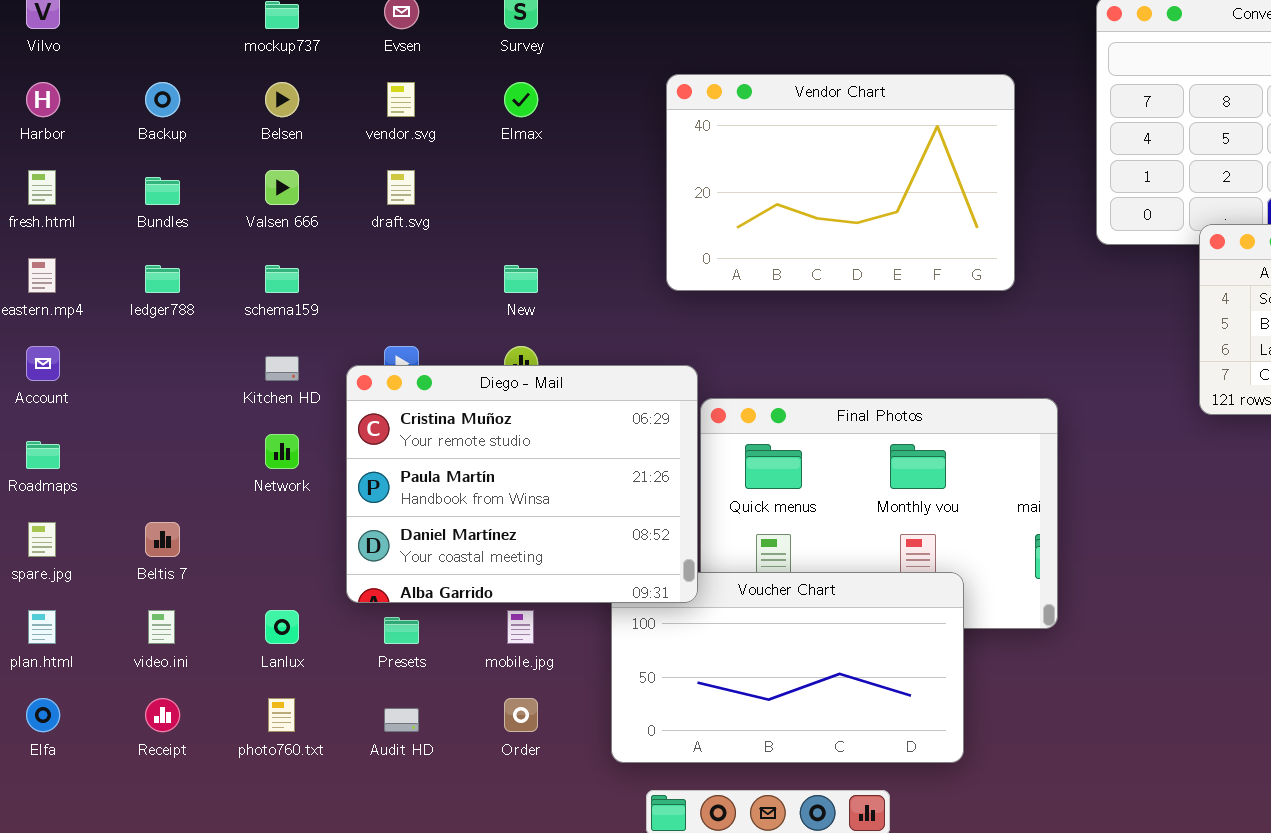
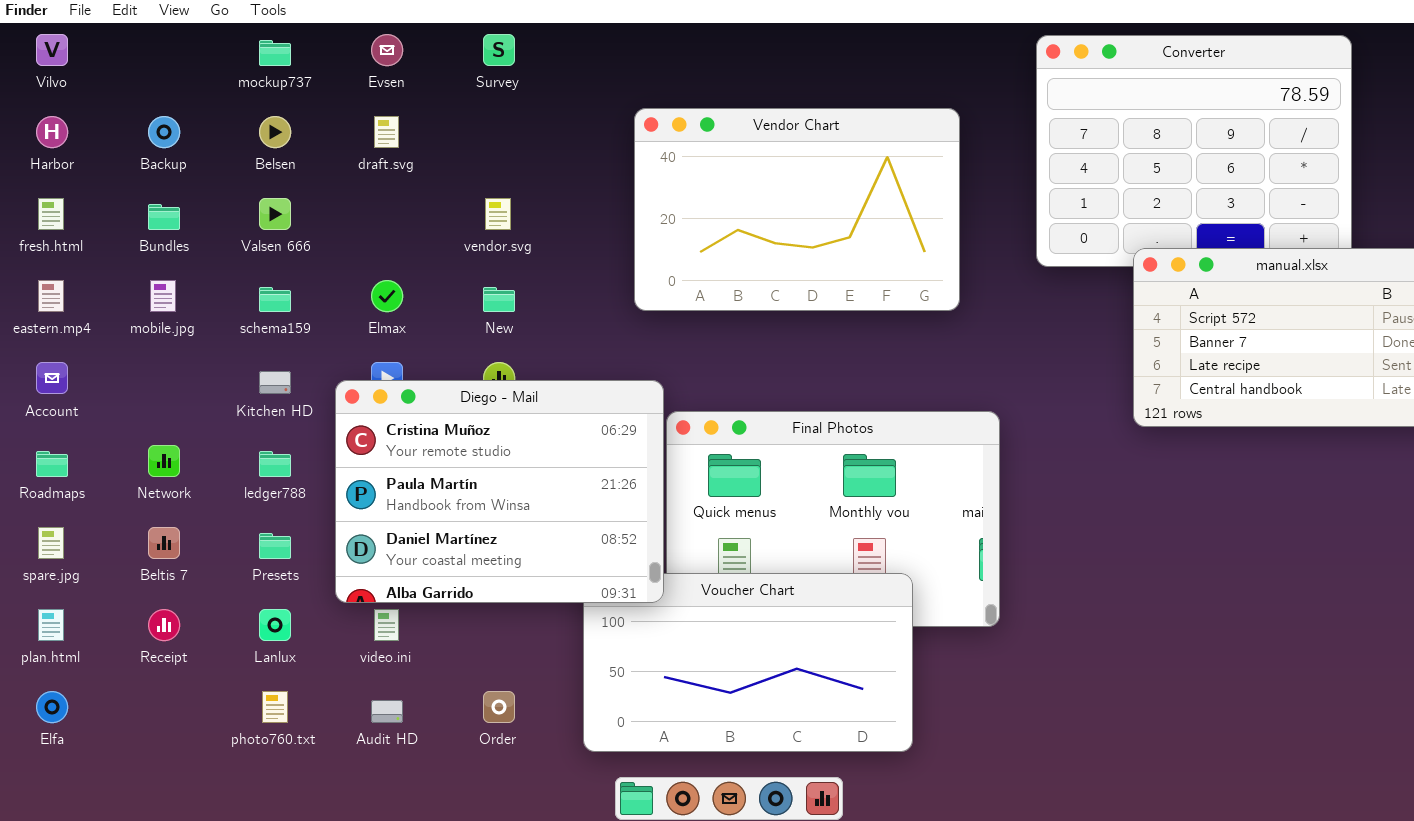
vendor.svg: [387,82,415,117] -> [485,198,511,230], moved
Elmax: [504,82,538,117] -> [371,280,403,312], moved
draft.svg: [387,170,415,205] -> [374,116,399,148], moved
ledger788: [145,265,180,293] -> [259,451,291,477], moved
Network: [265,434,299,469] -> [148,445,180,477], moved
video.ini: [148,610,175,644] -> [374,609,399,641], moved
mobile.jpg: [507,610,534,644] -> [150,280,176,312], moved
Presets: [384,617,419,644] -> [259,533,291,559], moved
Receipt: [145,698,180,732] -> [148,609,180,641], moved

